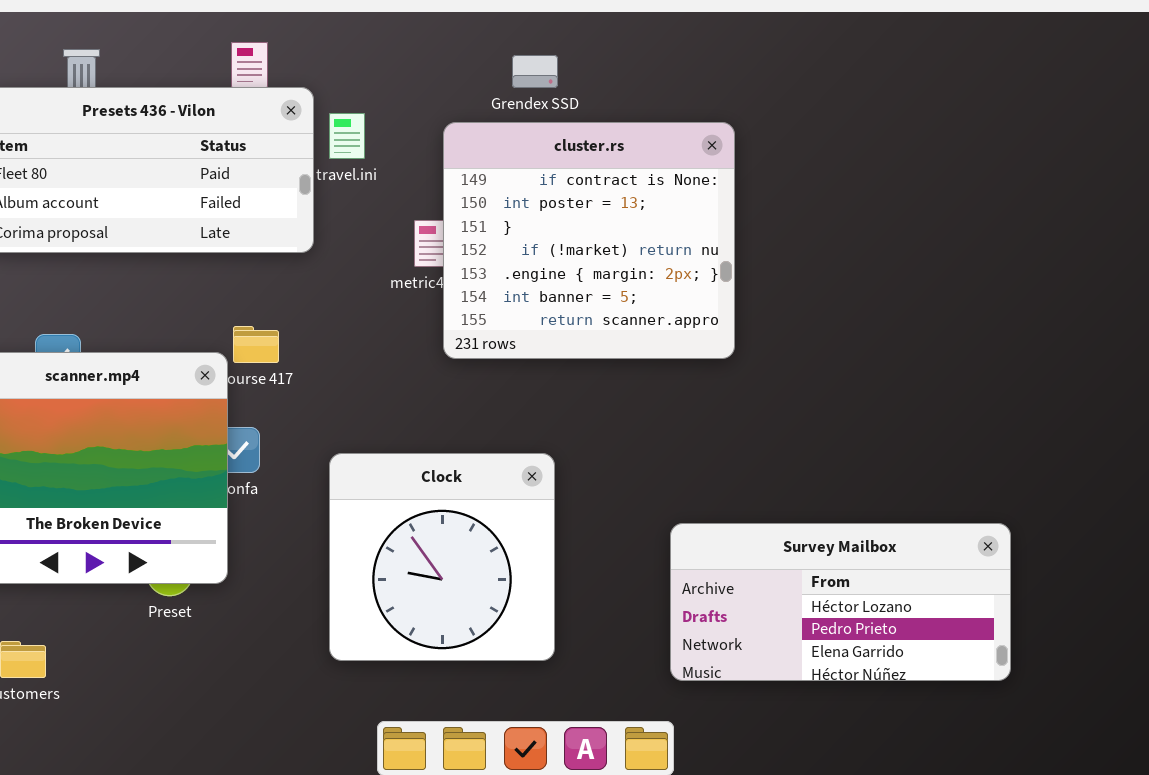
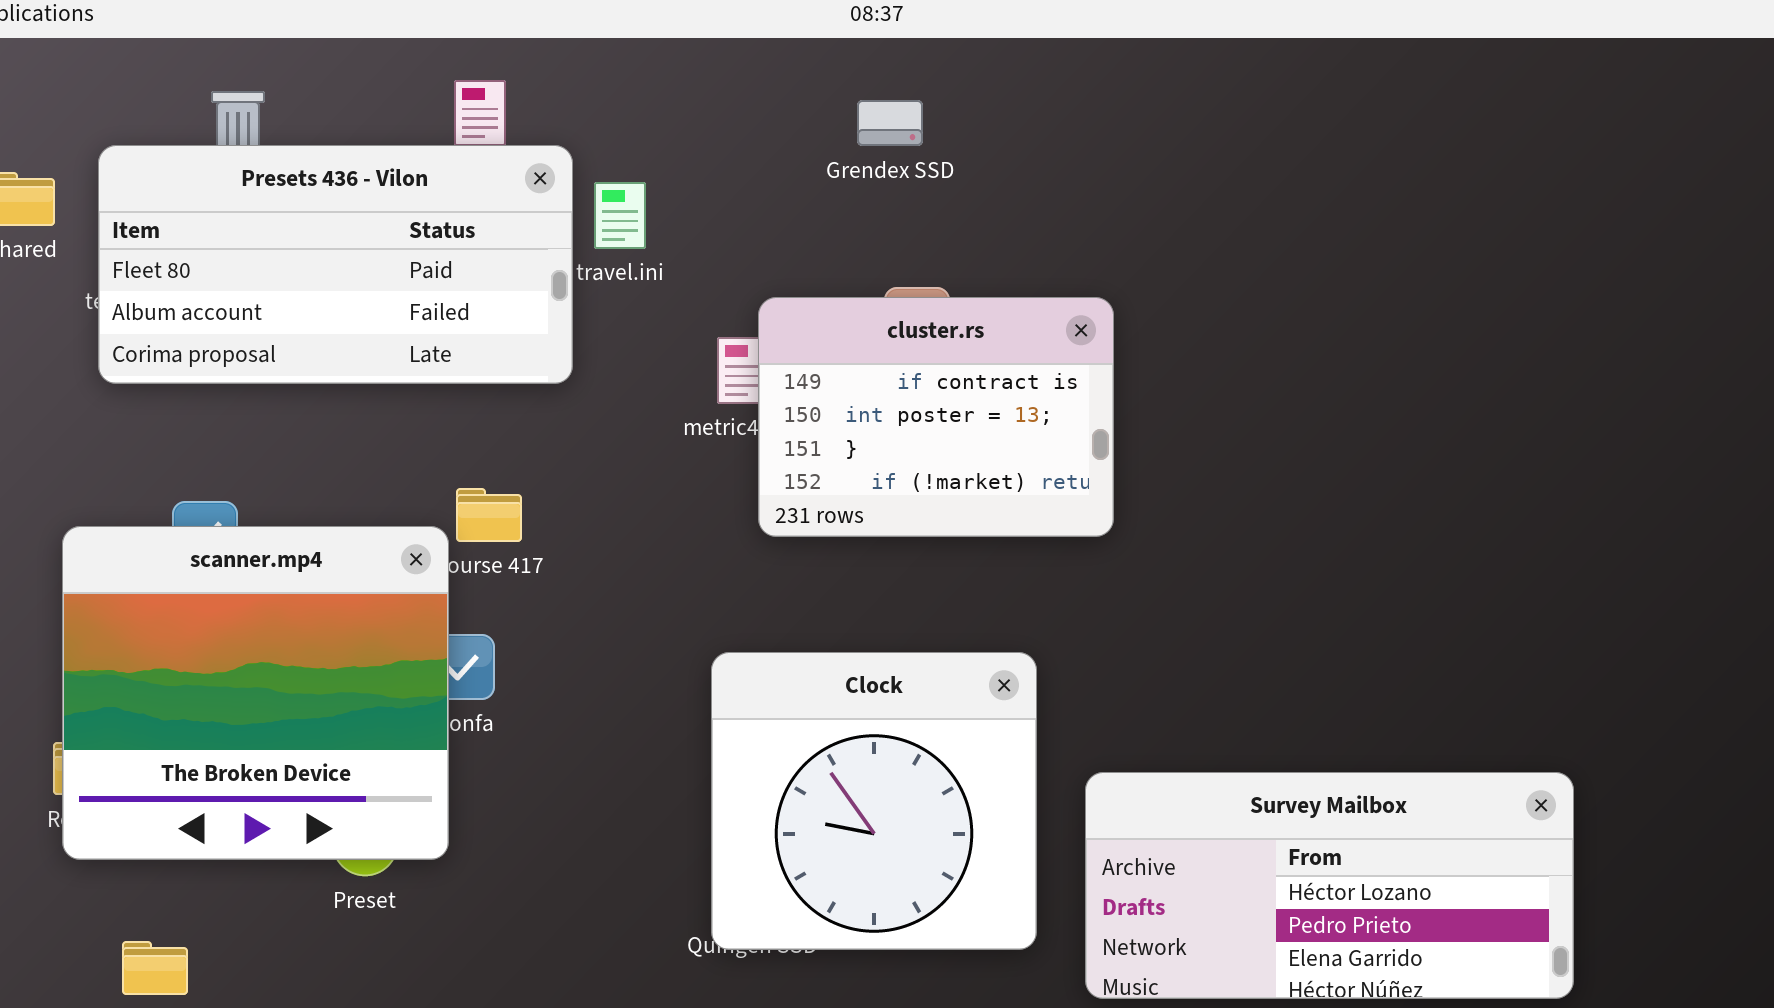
cluster.rs: [443,122,735,359] -> [758,297,1114,537], resized
Clock: [329,453,555,661] -> [711,652,1037,950], moved

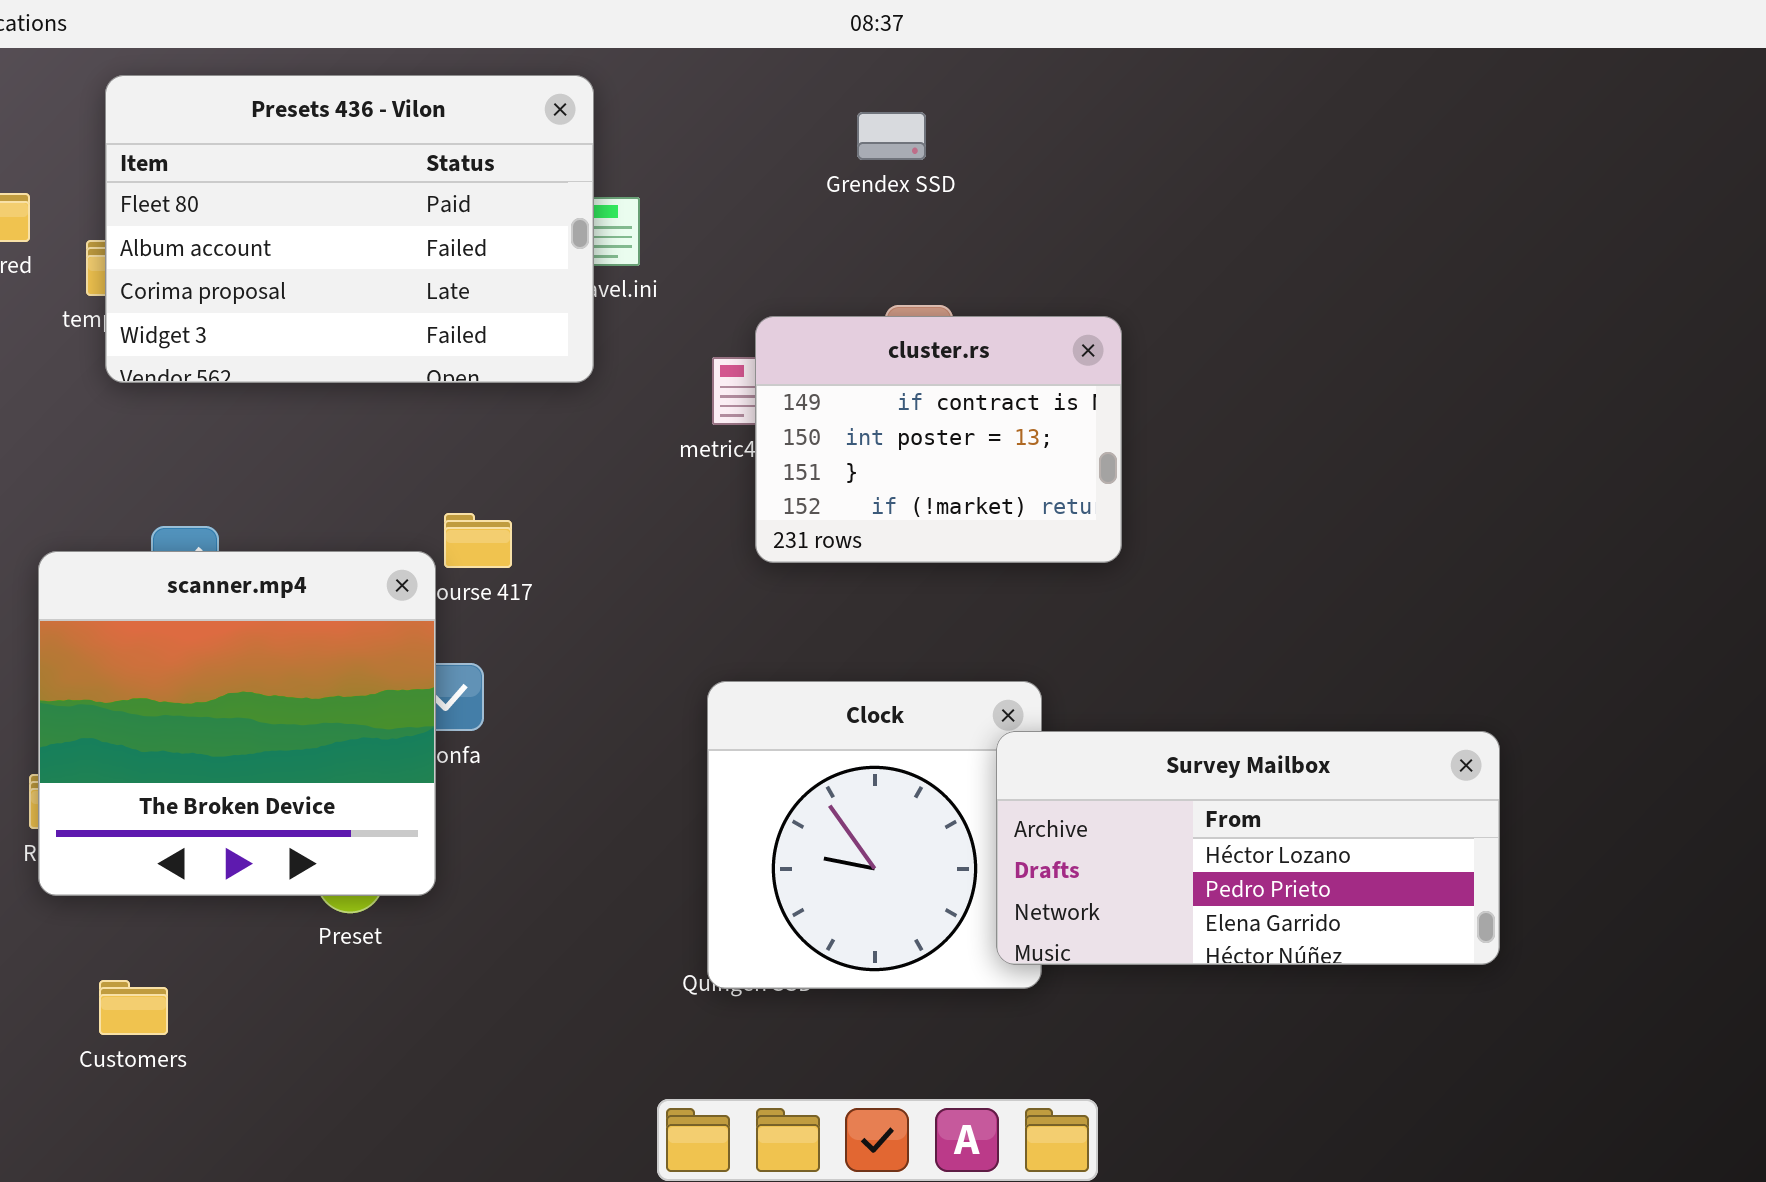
Presets 436 - Vilon: [98,145,573,384] -> [105,75,594,383], moved, resized
Survey Mailbox: [1085,772,1574,999] -> [996,731,1500,965], moved

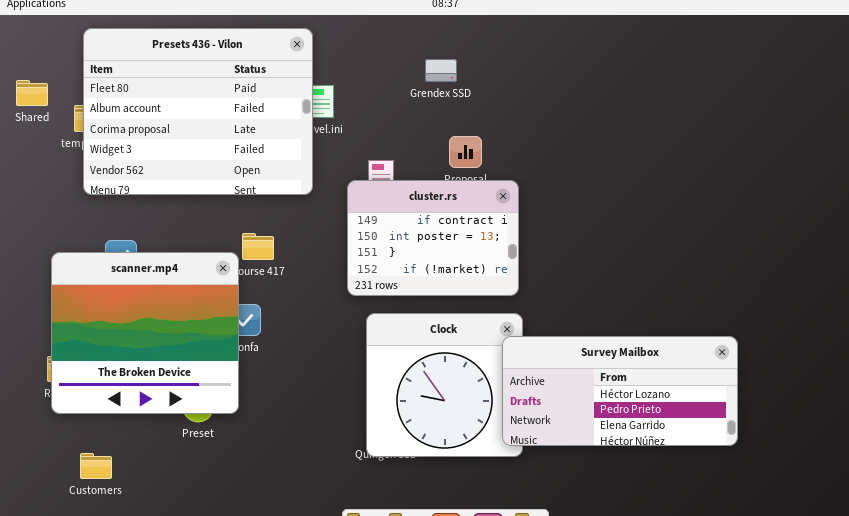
Presets 436 - Vilon: [105,75,594,383] -> [83,28,313,195], resized
Grendex SSD: [857,112,926,160] -> [425,59,457,82], moved
cluster.rs: [755,316,1122,563] -> [347,180,519,296], moved

